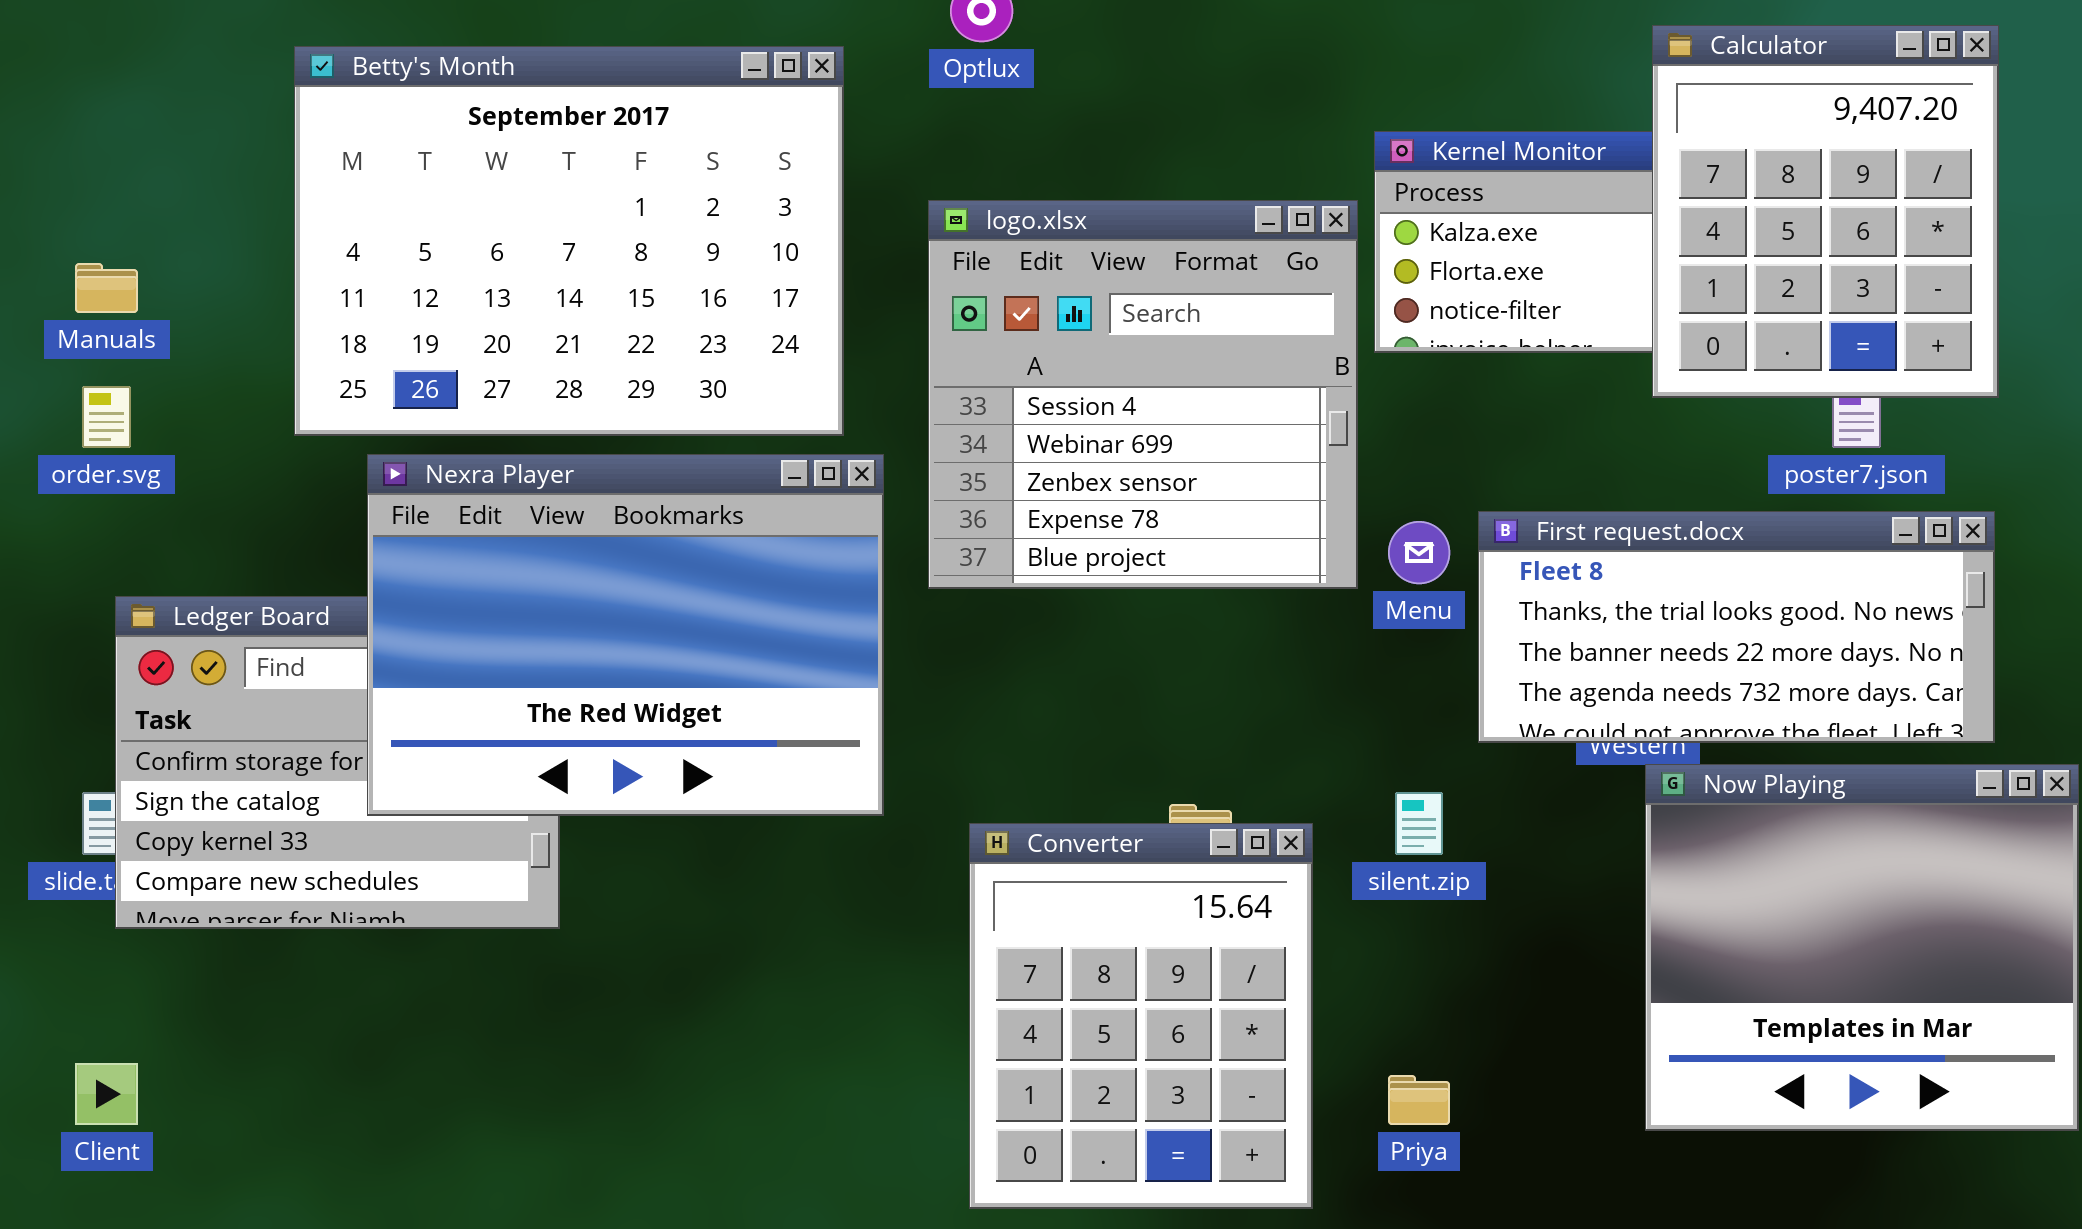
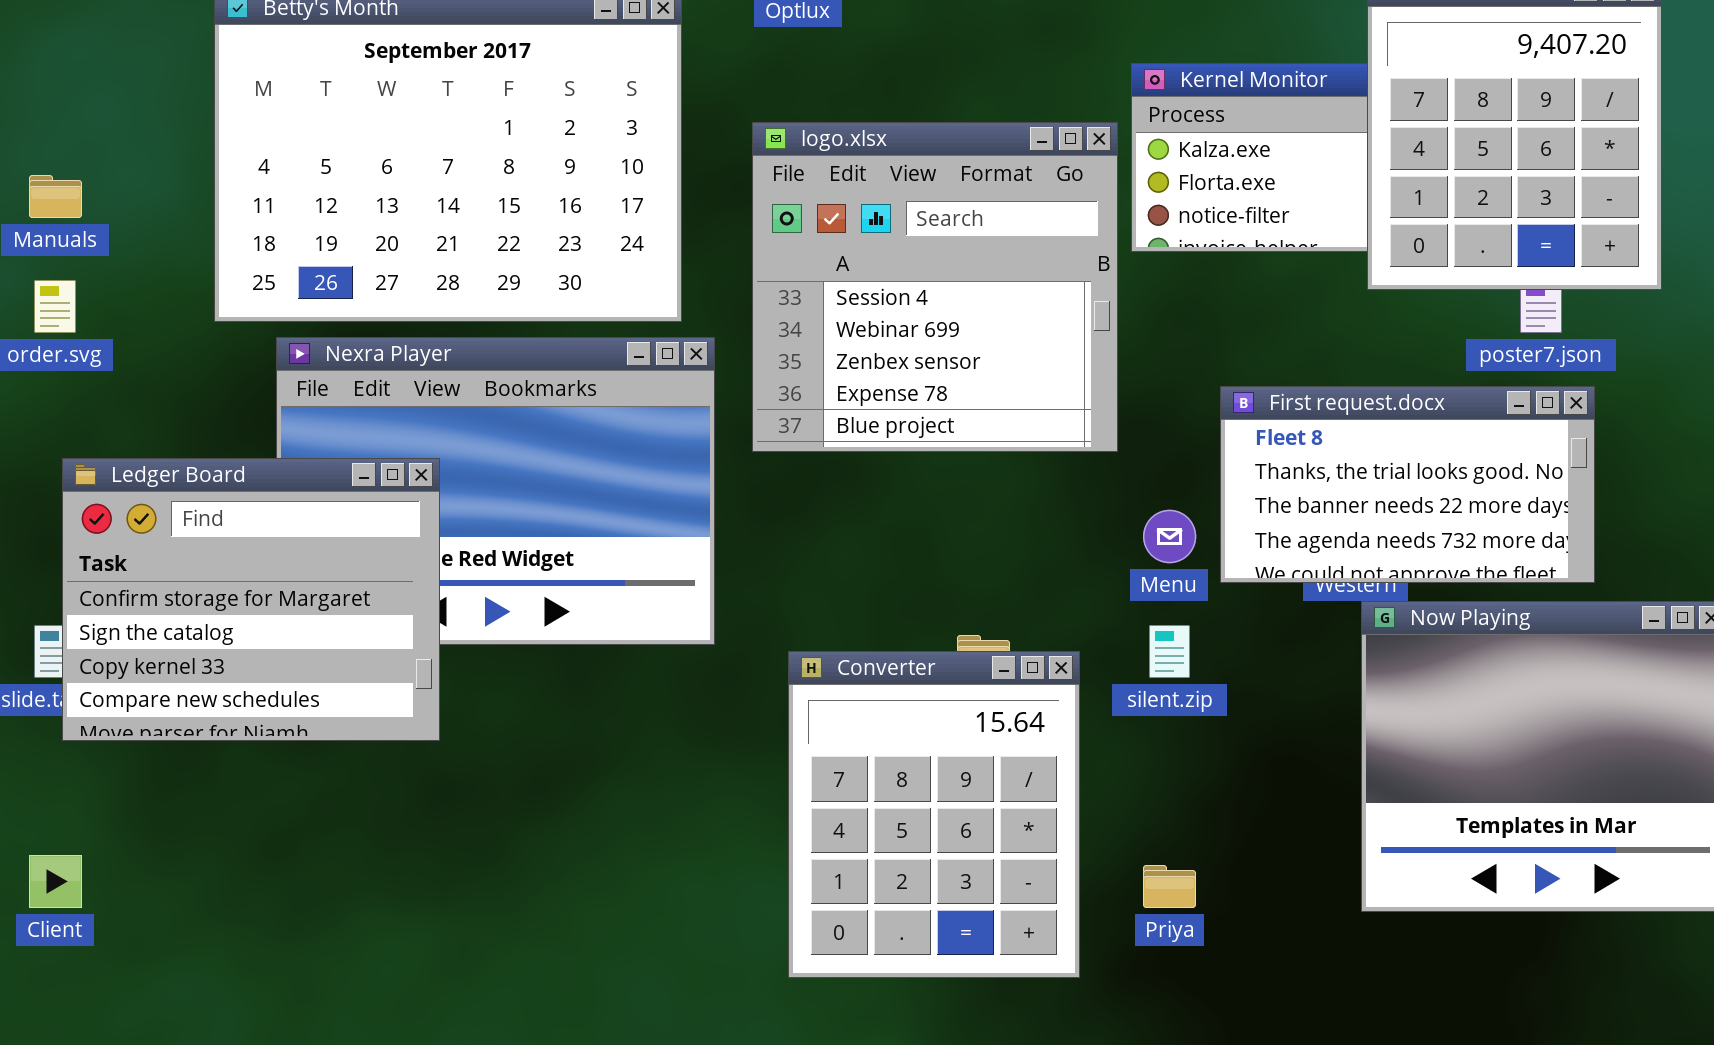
First request.docx: [1478,511,1995,743] -> [1220,386,1595,583], resized
Menu: [1388,521,1450,584] -> [1143,510,1196,563], moved
Ledger Board: [115,596,560,929] -> [62,458,440,741], raised

